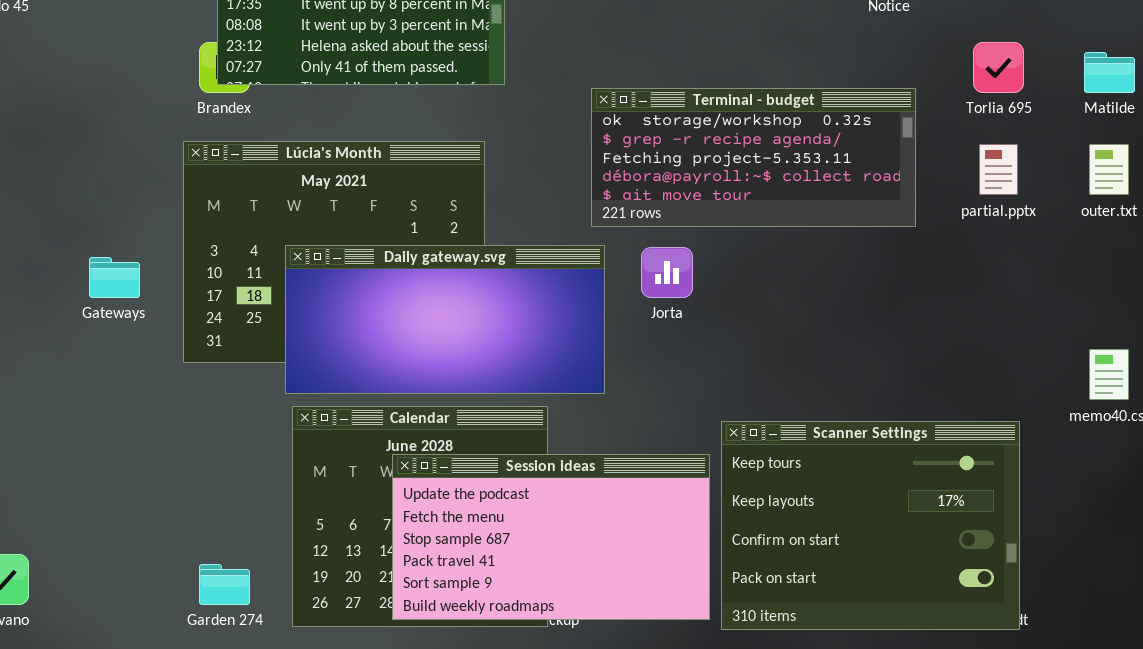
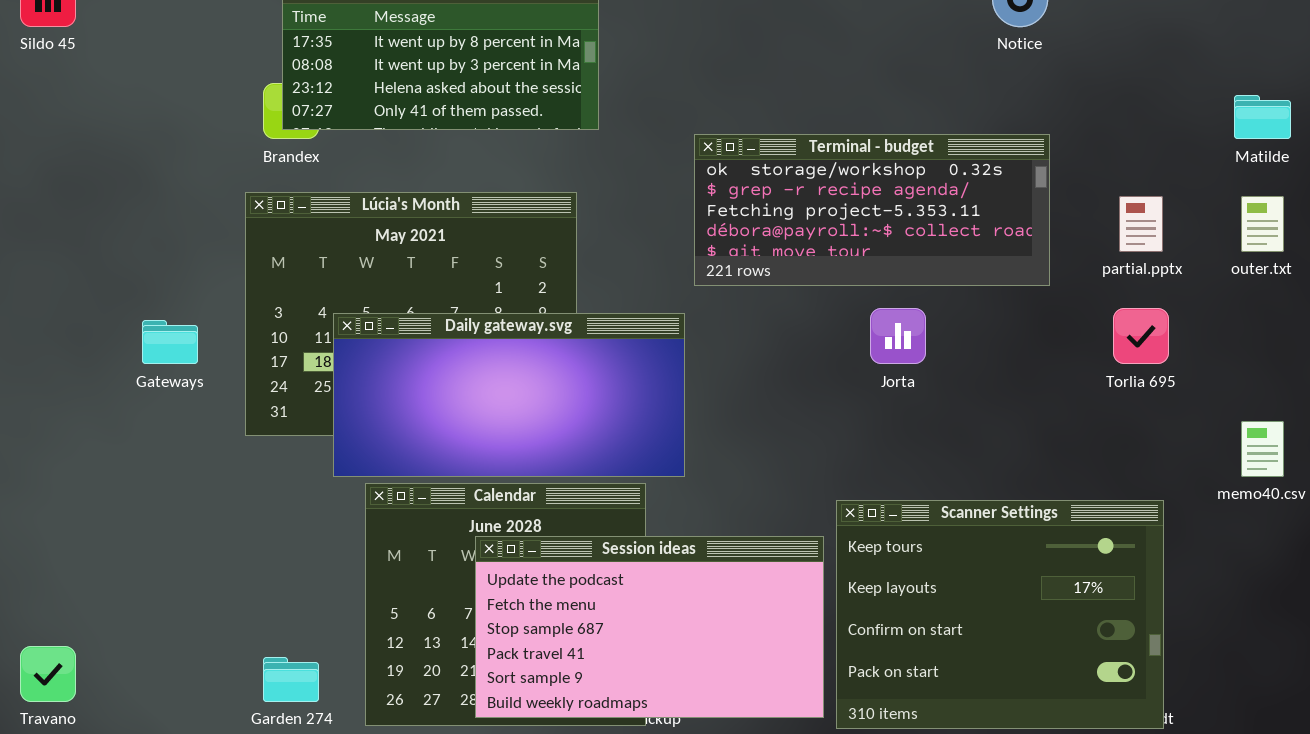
Torlia 695: [973,42,1024,93] -> [1113,308,1169,364], moved
Daily gateway.svg: [285,245,605,394] -> [333,313,685,477], moved
Jorta: [641,247,693,298] -> [870,308,926,364], moved

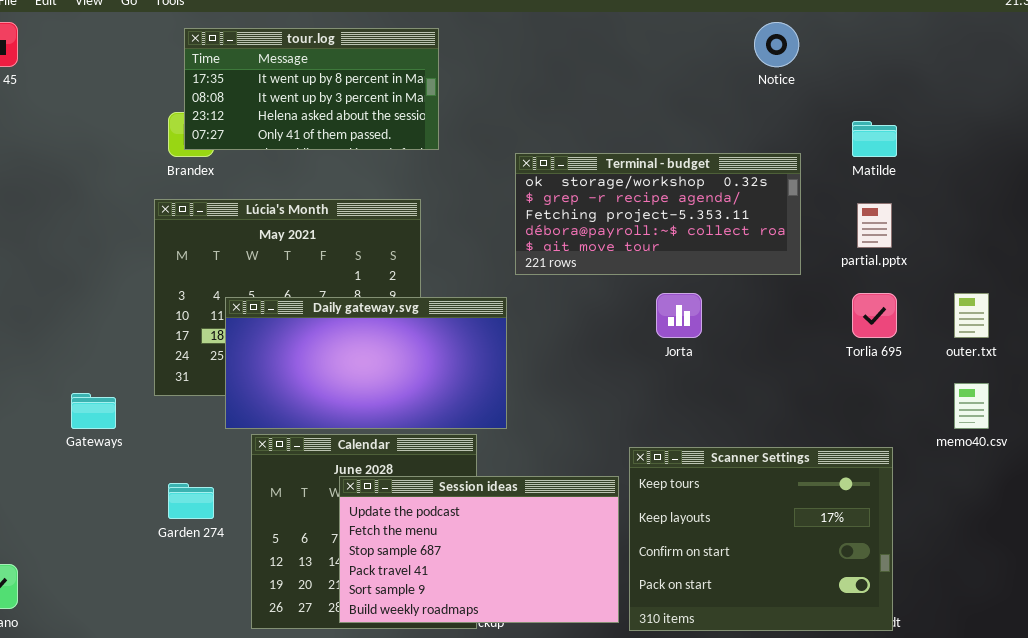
Matilde: [1234,95,1291,139] -> [852,121,897,157], moved
outer.txt: [1241,196,1284,252] -> [954,293,989,338], moved
Gateways: [142,320,198,364] -> [71,393,116,429], moved
Garden 274: [263,657,319,702] -> [168,483,214,519], moved

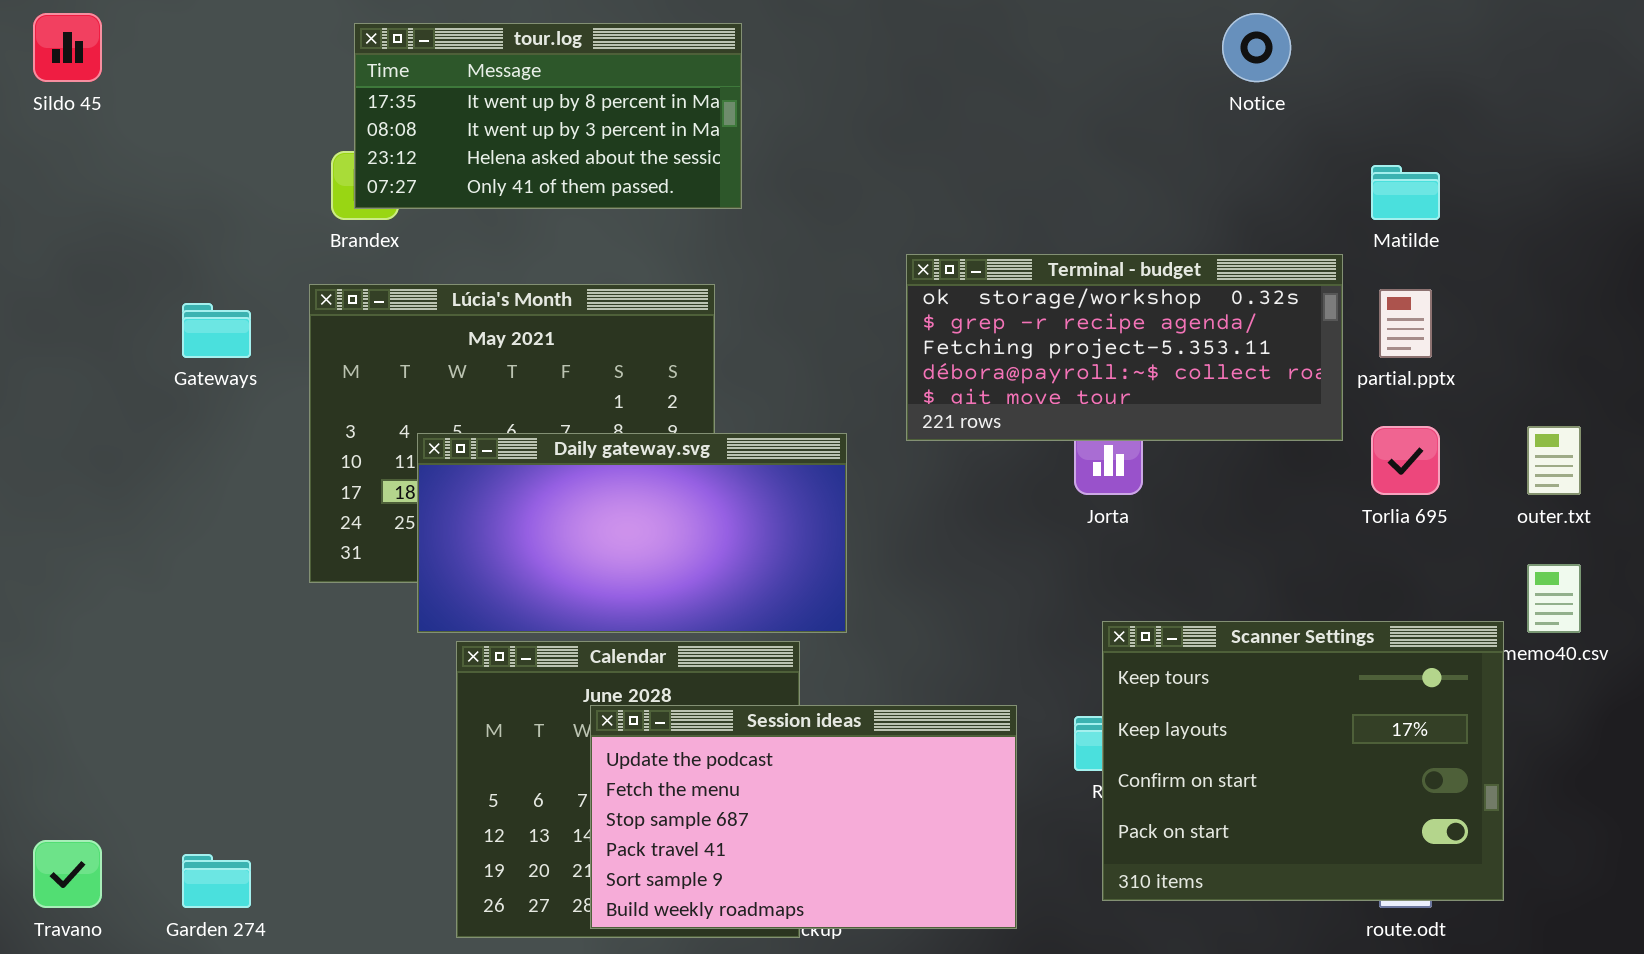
Terminal - budget: [515,153,801,275] -> [906,254,1343,441], moved
Gateways: [71,393,116,429] -> [182,303,251,358], moved
Scanner Settings: [629,447,893,631] -> [1102,621,1504,901], moved
Garden 274: [168,483,214,519] -> [182,854,251,908], moved

